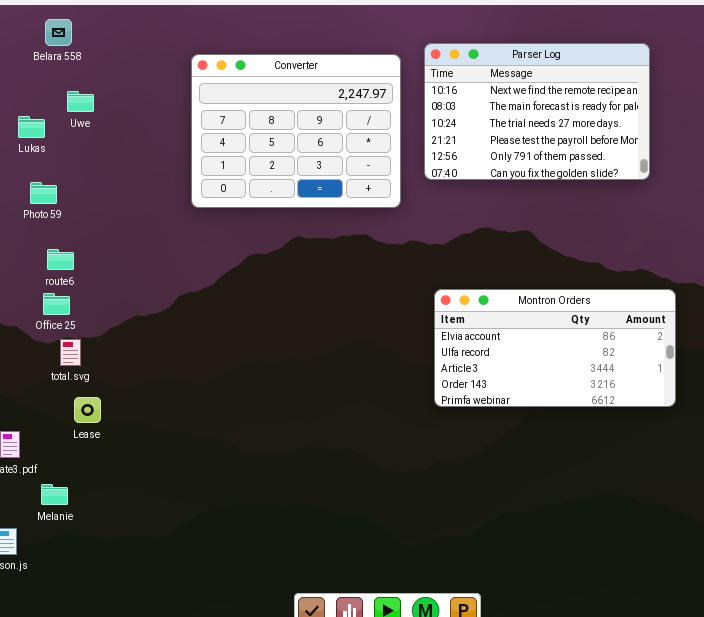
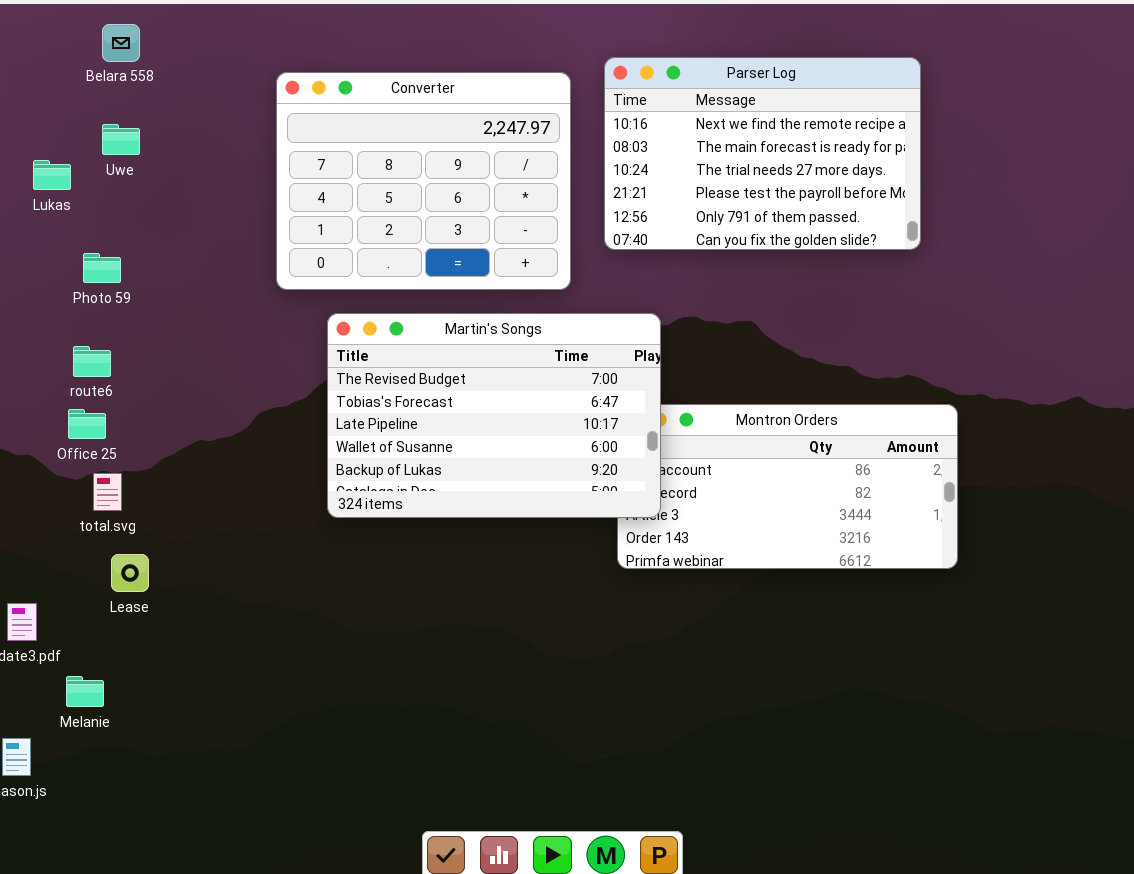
Belara 558: [45,19,72,46] -> [102,24,140,62], moved
Photo 59: [30,182,57,204] -> [83,253,121,283], moved
Martin's Songs: none -> [327,313,661,518], opened

